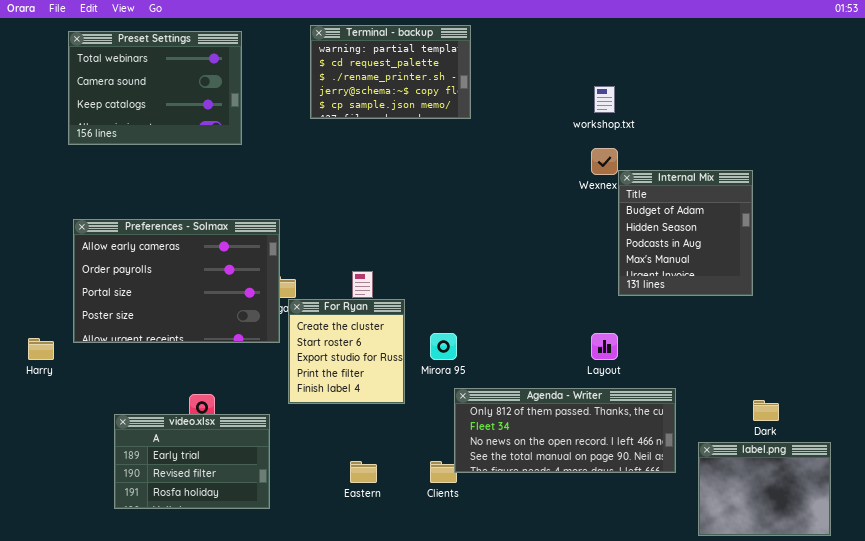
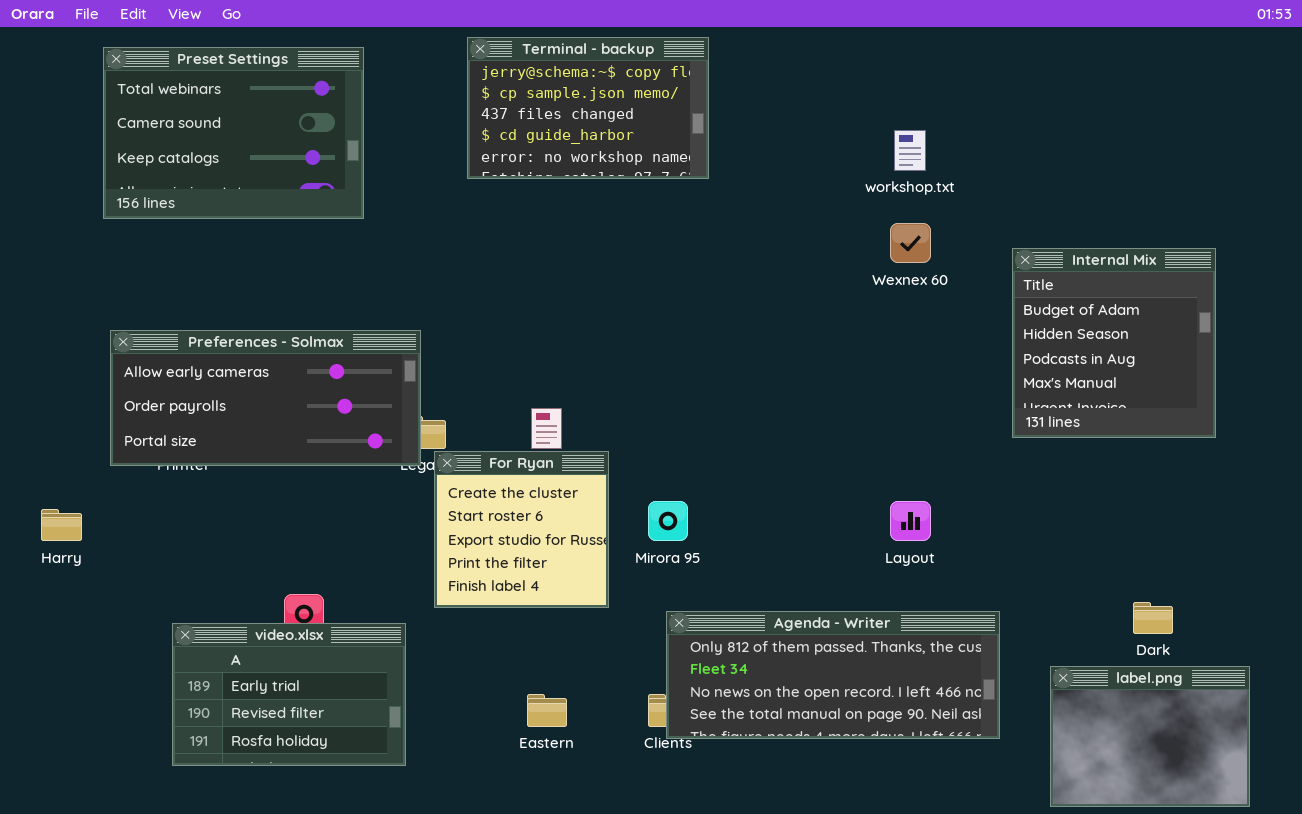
Terminal - backup: [310,25,471,119] -> [467,37,709,179], scrolled down 3 rows
Internal Mix: [618,170,753,296] -> [1012,248,1216,438], moved
Preferences - Solmax: [73,219,280,343] -> [110,330,421,466], resized
Agenda - Writer: [454,388,676,473] -> [666,611,1000,739], moved

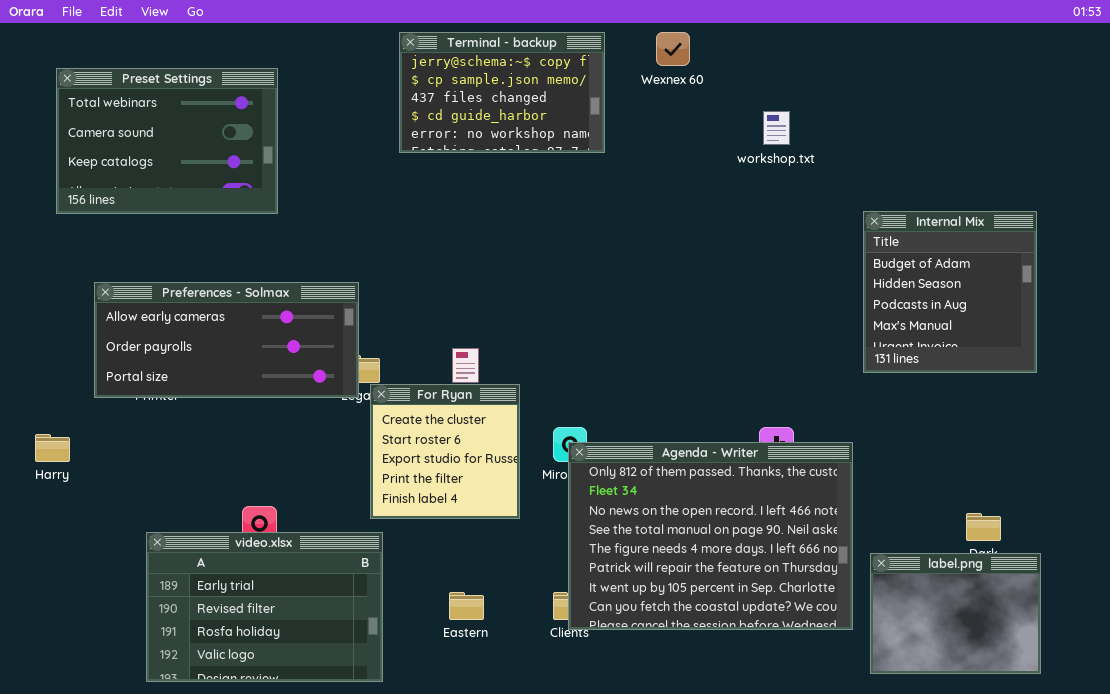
Preset Settings: [103,47,364,219] -> [56,68,278,214], moved
Wexnex 60: [890,223,931,263] -> [656,32,690,66], moved
Agenda - Writer: [666,611,1000,739] -> [568,442,853,630], resized
video.xlsx: [172,623,406,766] -> [146,532,383,682], resized
label.png: [1050,666,1250,807] -> [870,553,1041,674], moved

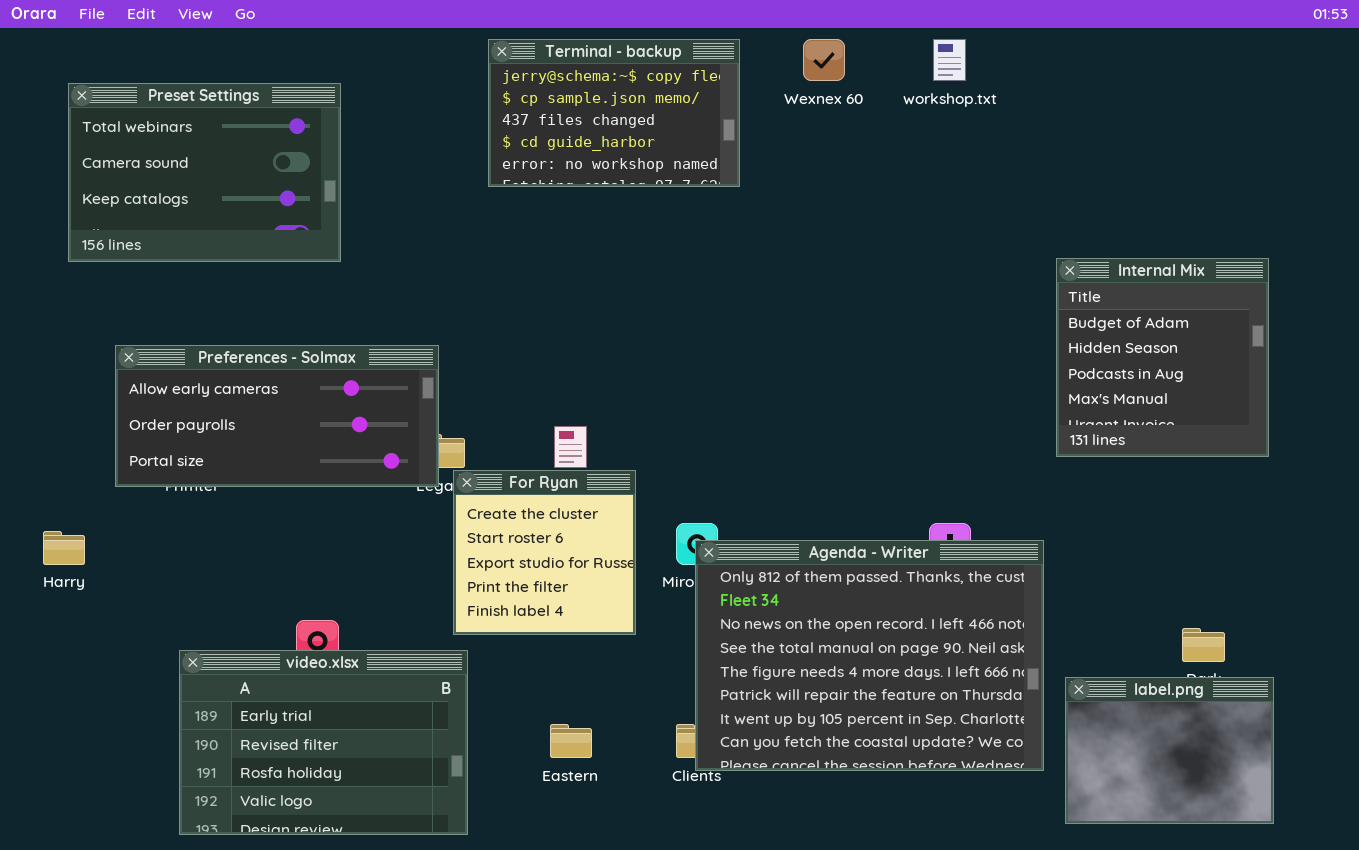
workshop.txt: [763,111,790,145] -> [933,39,966,81], moved

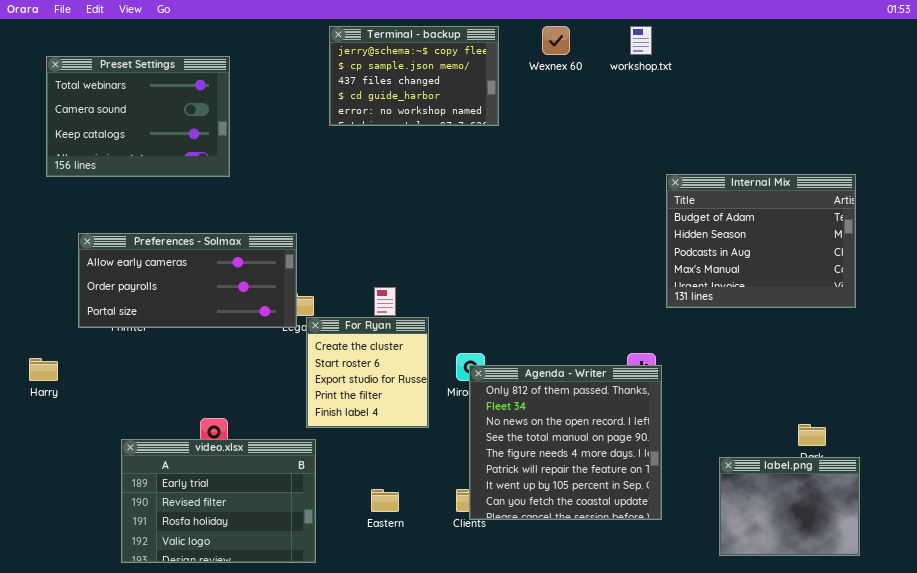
Internal Mix: [1056,258,1269,457] -> [666,174,856,308], resized
Agenda - Writer: [695,540,1044,771] -> [469,365,662,520], resized

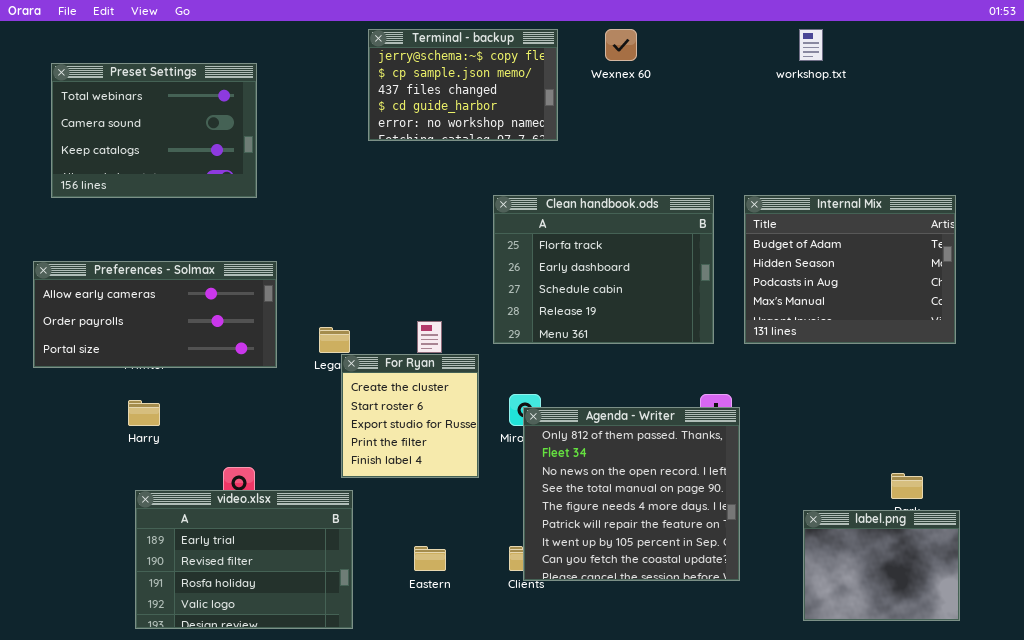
workshop.txt: [630,26,652,55] -> [799,29,823,61], moved
Clean handbook.ods: none -> [493,195,714,344], opened
Preferences - Solmax: [78,233,297,328] -> [33,261,277,368], moved
Harry: [29,358,58,381] -> [128,400,160,426], moved

